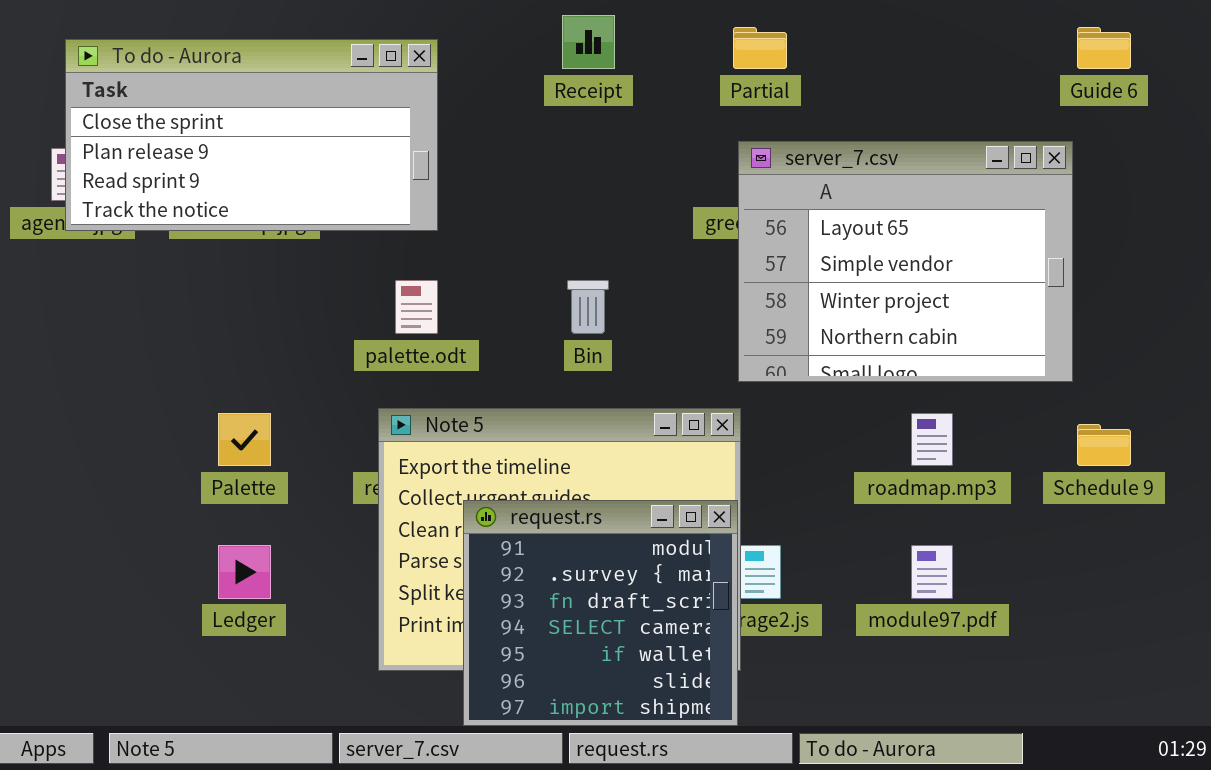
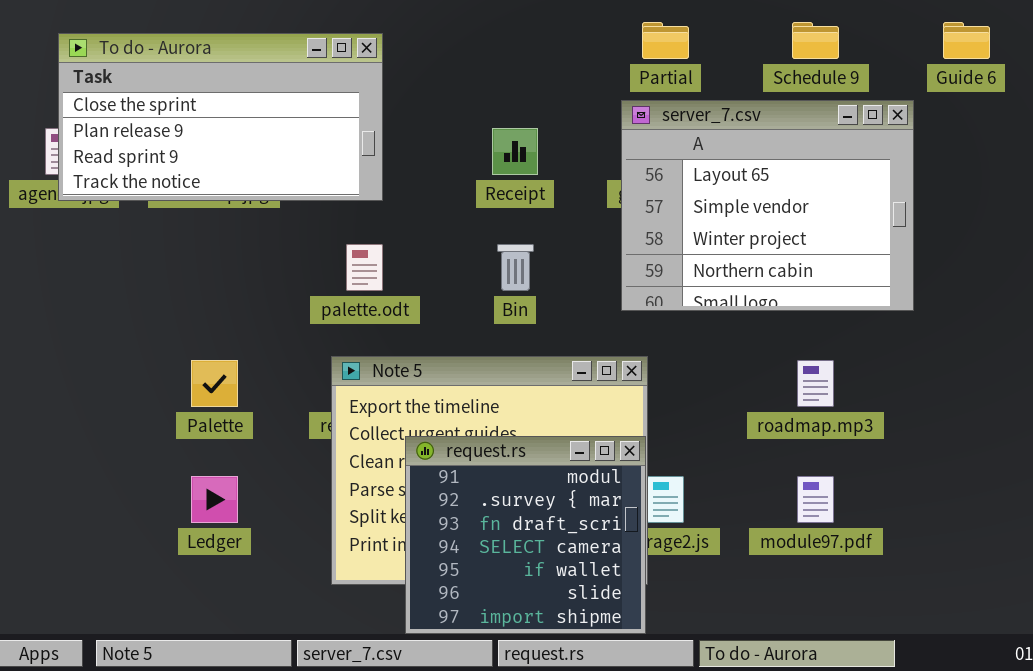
Receipt: [562,15,615,69] -> [492,128,538,175], moved
server_7.csv: [738,141,1073,382] -> [621,100,914,311], moved
Schedule 9: [1077,424,1131,466] -> [792,22,839,59], moved

